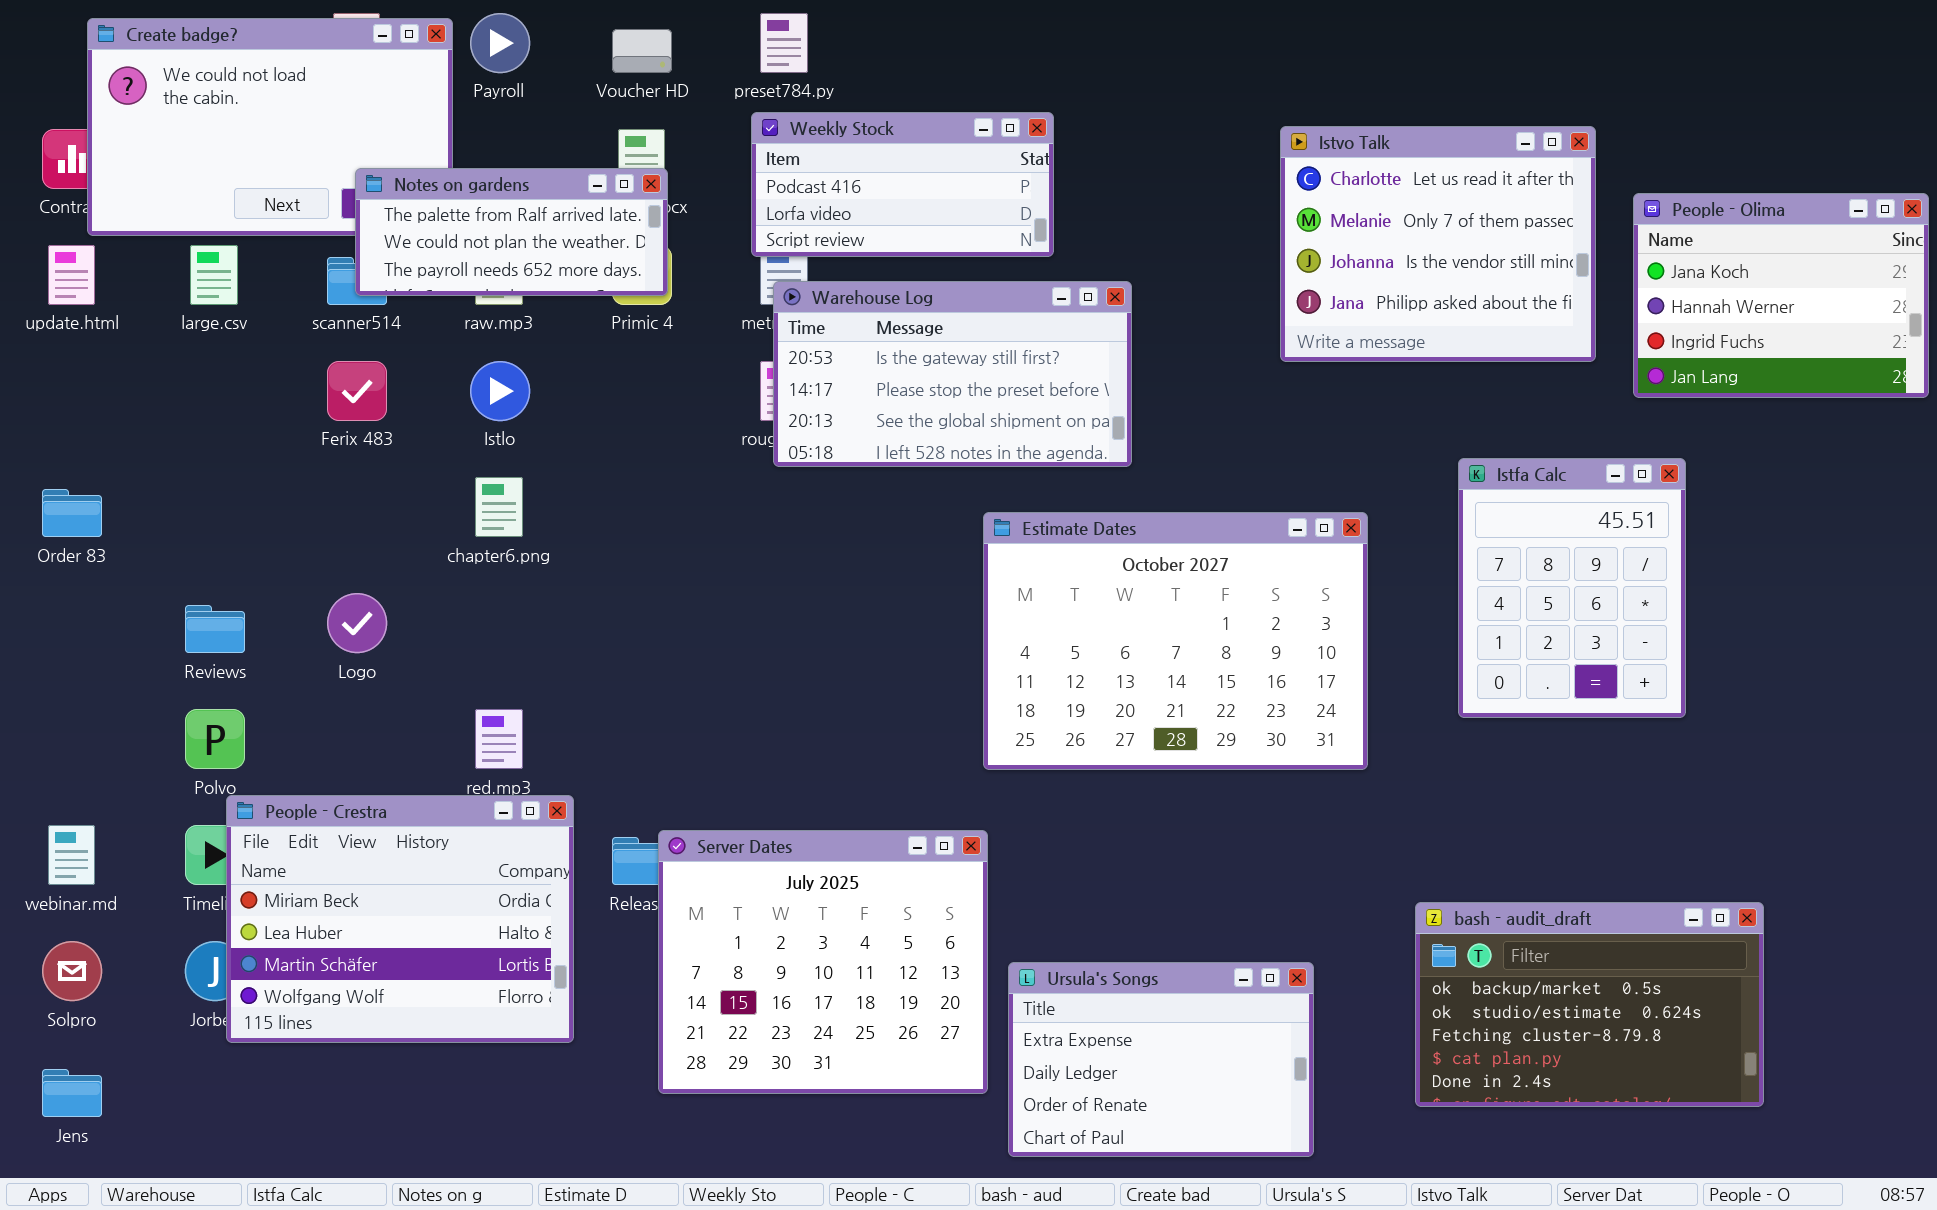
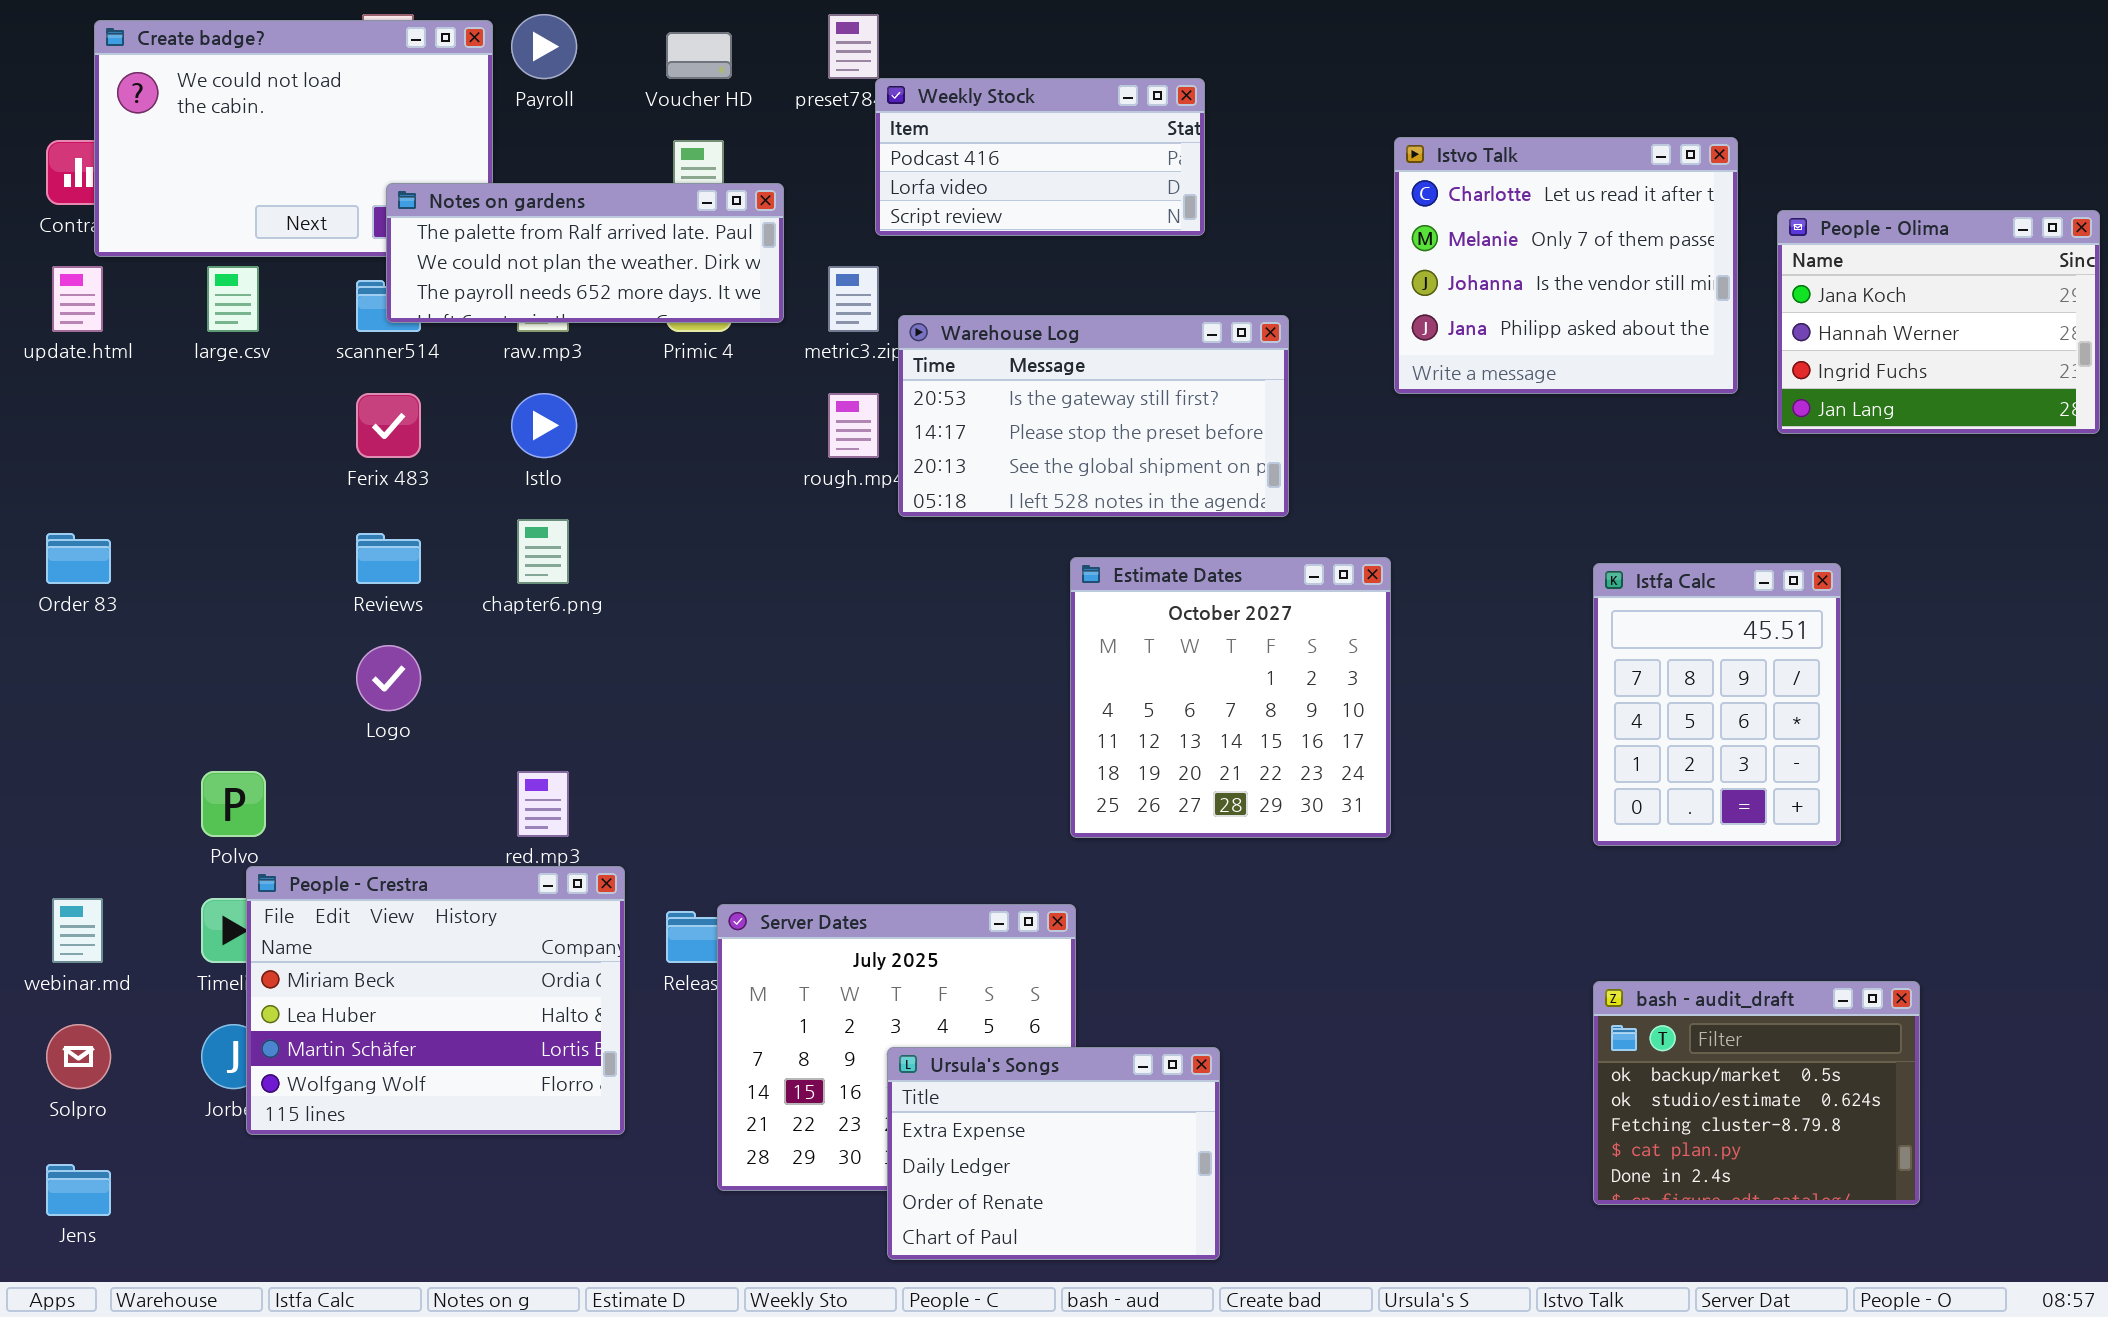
Weekly Stock: [751,112,1054,257] -> [875,78,1205,236], moved
Notes on gardens: [355,168,668,296] -> [386,183,784,323], resized
Warehouse Log: [773,281,1132,467] -> [898,315,1289,517], moved
Istfa Calc: [1458,458,1686,718] -> [1593,563,1841,846], moved
Estimate Dates: [983,512,1368,770] -> [1070,557,1391,838], resized
Reviews: [185,605,245,653] -> [356,533,421,584], moved
bash - audit_draft: [1415,902,1764,1107] -> [1593,981,1920,1205], resized
Ursula's Songs: [1008,962,1314,1157] -> [887,1047,1220,1260], moved

